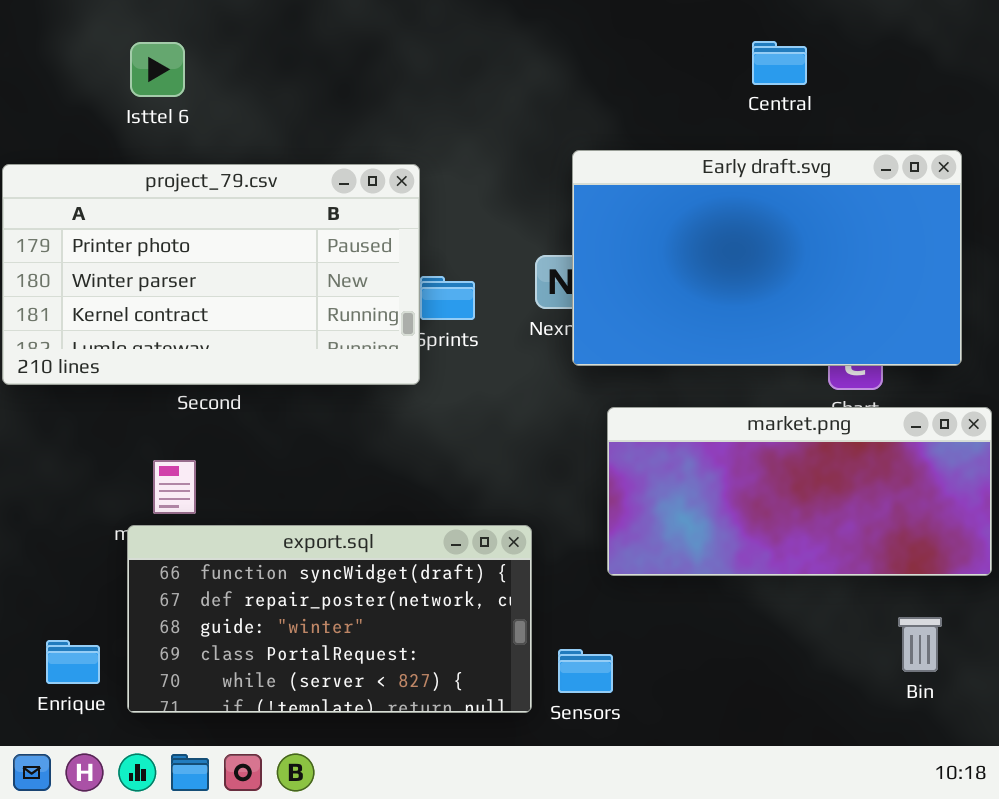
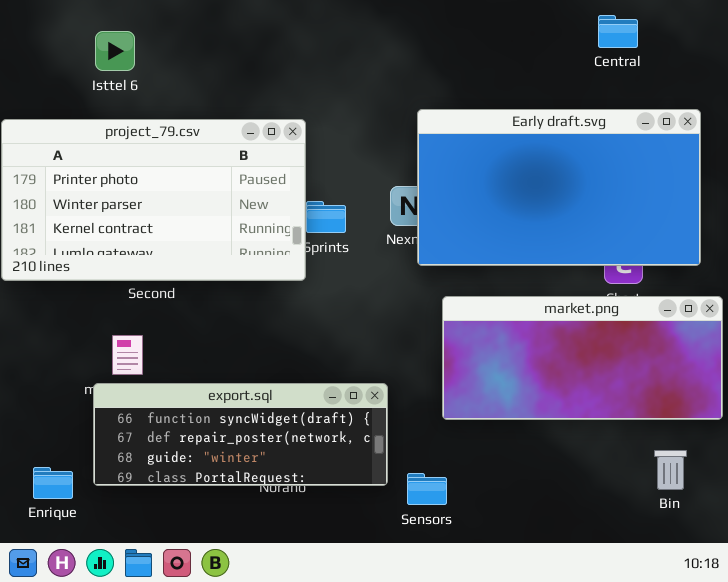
Central: [752,41,807,85] -> [598,15,638,48], moved
export.sql: [127,525,532,713] -> [93,383,388,486], resized

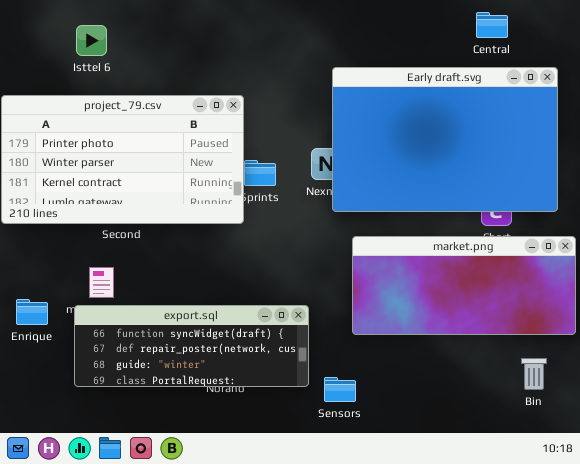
Early draft.svg: [417,109,701,266] -> [332,67,558,212], resized
Enrique: [33,467,73,499] -> [16,299,48,325], moved

